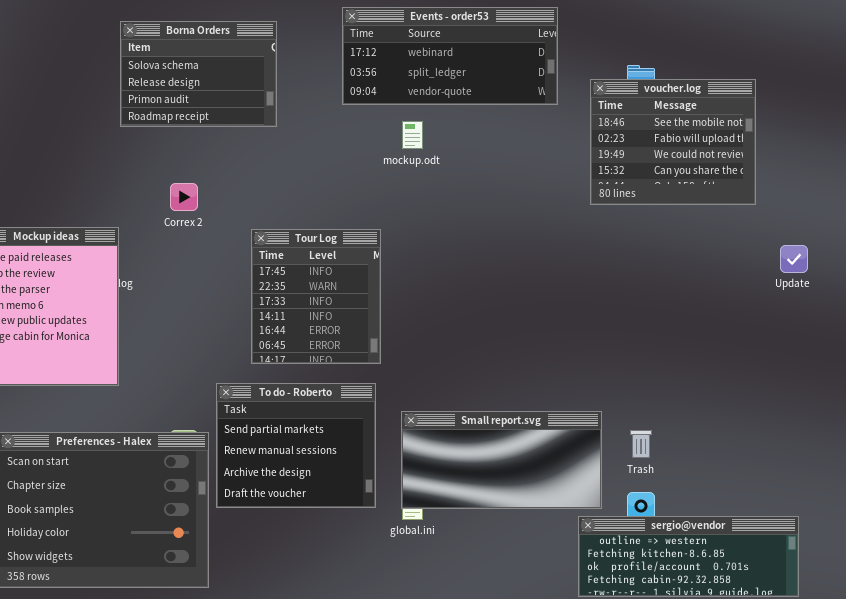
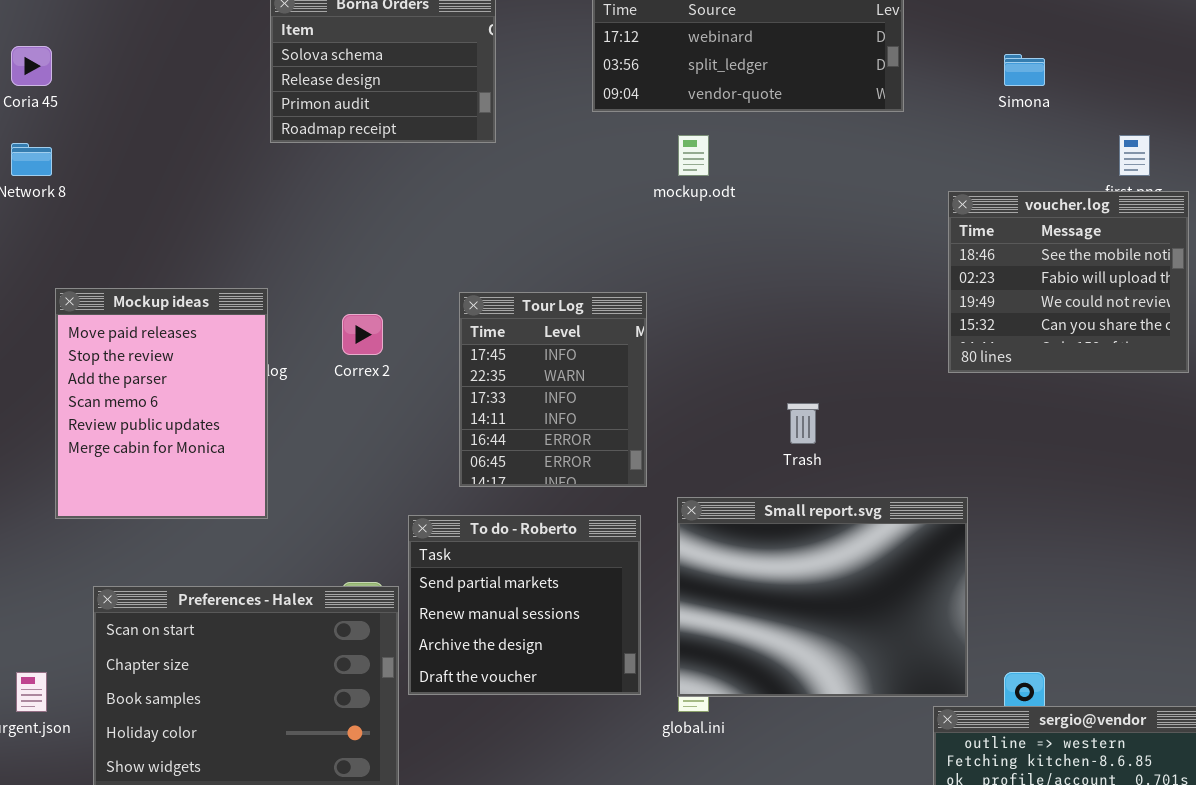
voucher.log: [590,79,756,205] -> [948,191,1189,373], moved
Correx 2: [170,183,198,211] -> [342,314,383,355], moved
Small report.svg: [401,411,602,509] -> [677,497,968,697], resized
Trash: [630,430,652,458] -> [787,403,819,444], moved

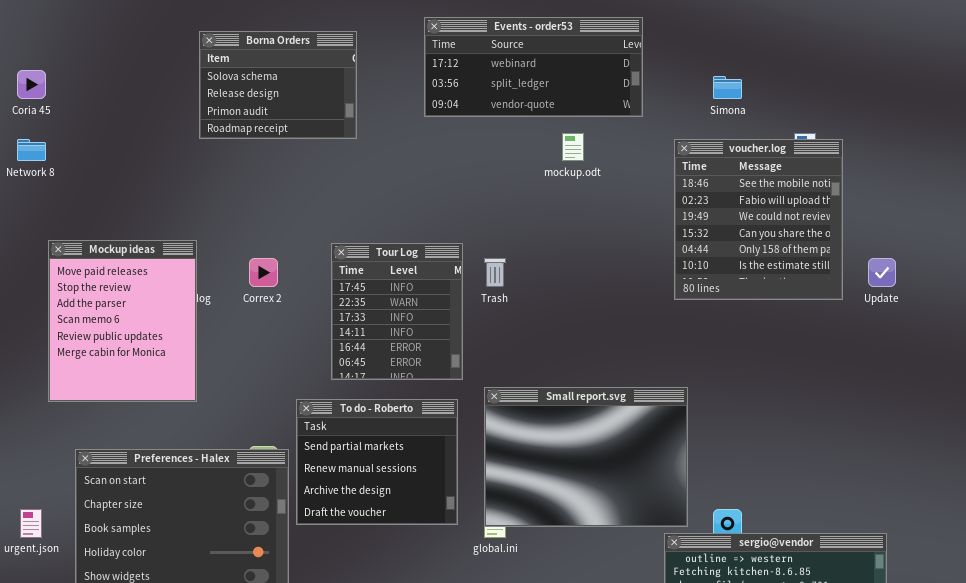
mockup.odt: [678,135,709,176] -> [562,133,584,161], moved
voucher.log: [948,191,1189,373] -> [674,139,843,300], resized
Trash: [787,403,819,444] -> [484,258,506,287], moved

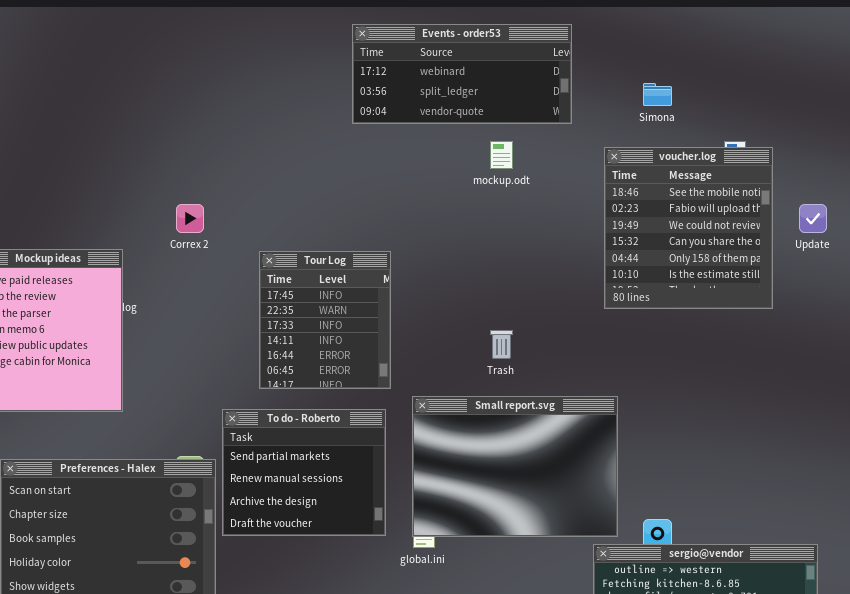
Borna Orders: [199,31,357,139] -> none, closed
Correx 2: [249,258,278,287] -> [176,204,204,233], moved
Trash: [484,258,506,287] -> [490,330,513,359], moved
Update: [868,258,896,287] -> [799,204,827,233], moved

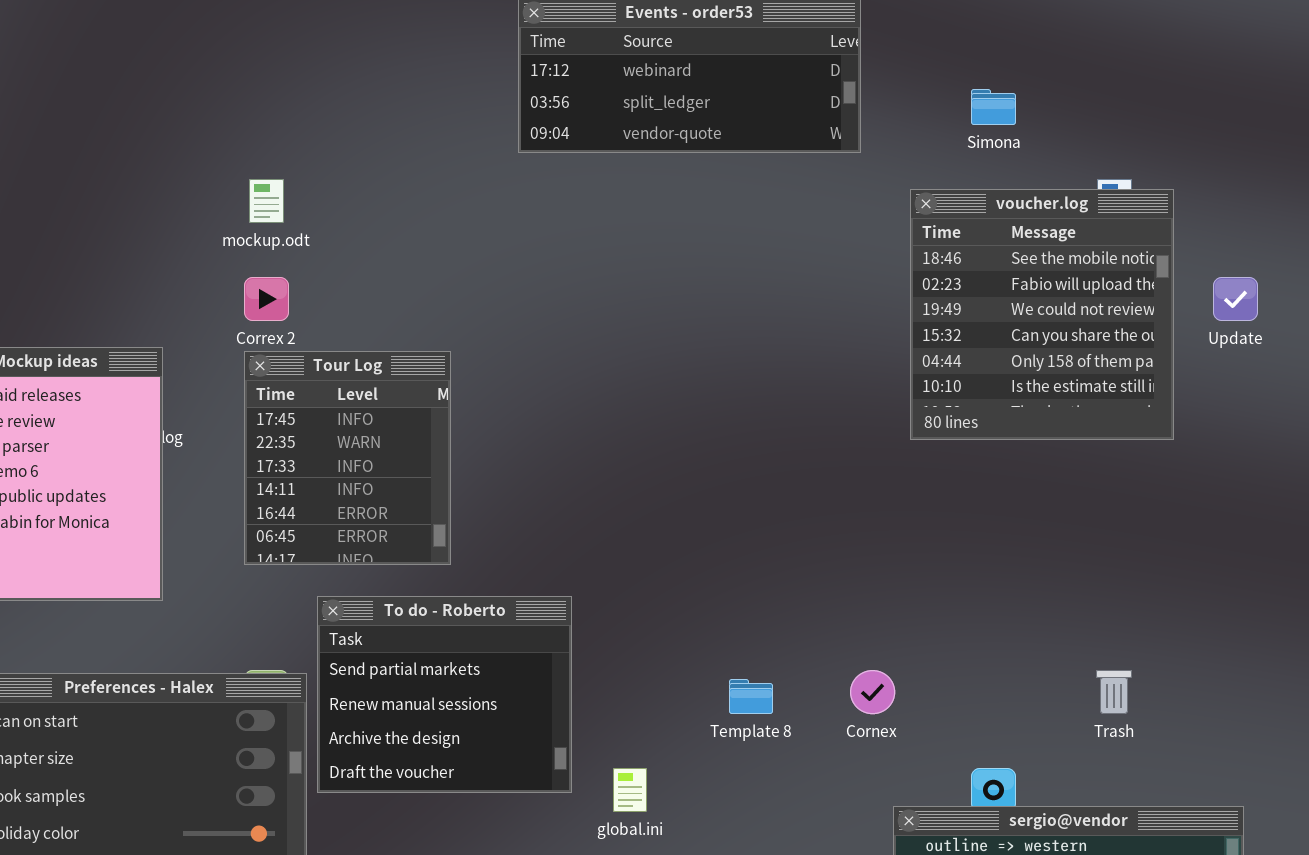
mockup.odt: [490,141,513,169] -> [249,179,284,223], moved
Tour Log: [259,251,391,389] -> [244,351,451,565], moved
Trash: [490,330,513,359] -> [1096,670,1132,714], moved
Small report.svg: [412,396,618,537] -> none, closed

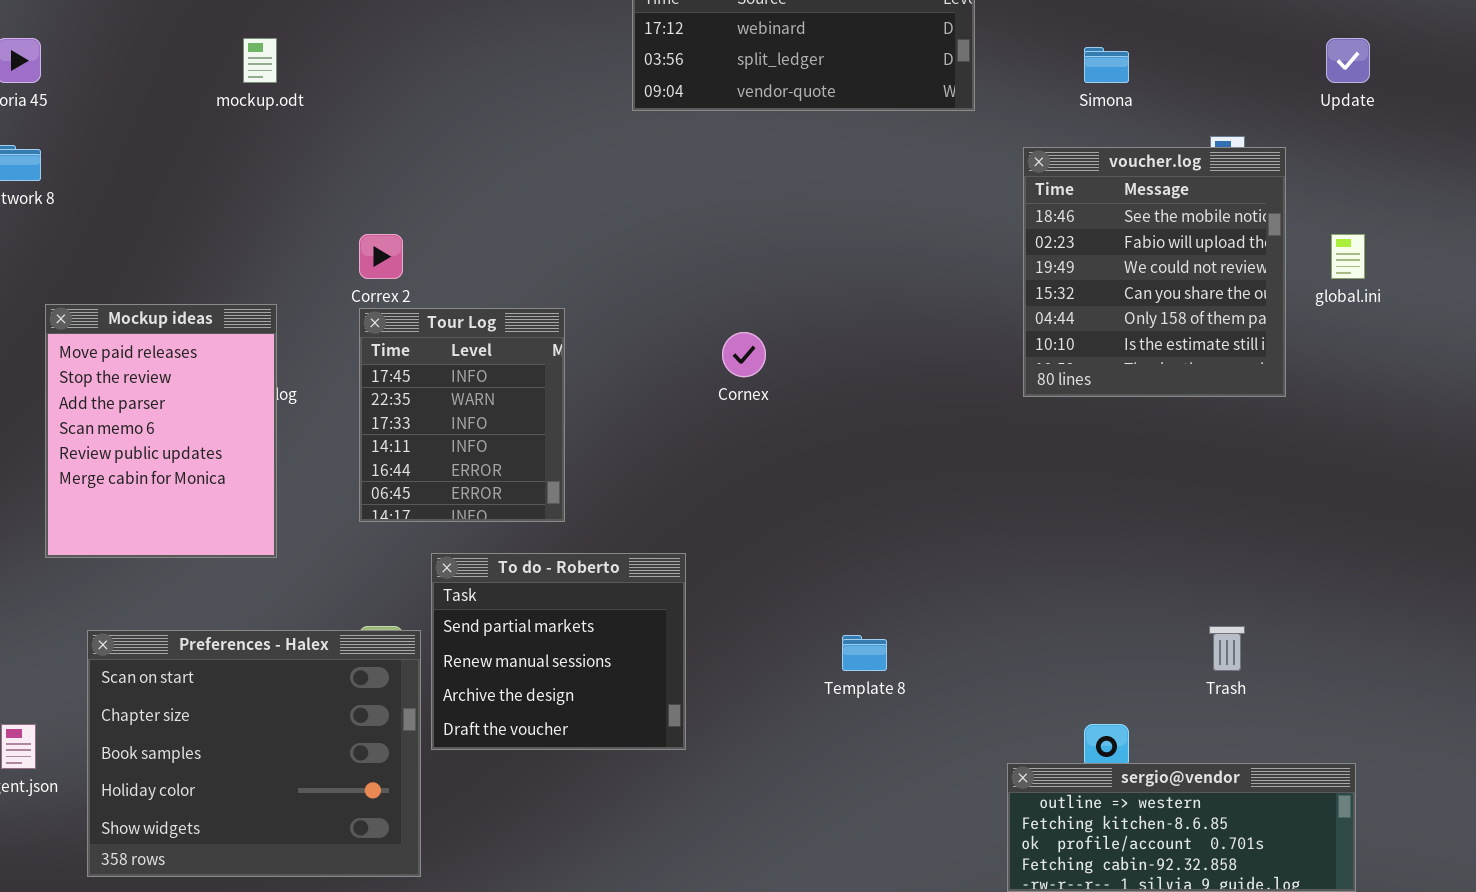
mockup.odt: [249,179,284,223] -> [243,38,277,83], moved
Update: [1213,277,1258,321] -> [1326,38,1370,83], moved
Cornex: [850,670,895,714] -> [722,332,766,377], moved
global.ini: [613,768,647,812] -> [1331,234,1365,279], moved

